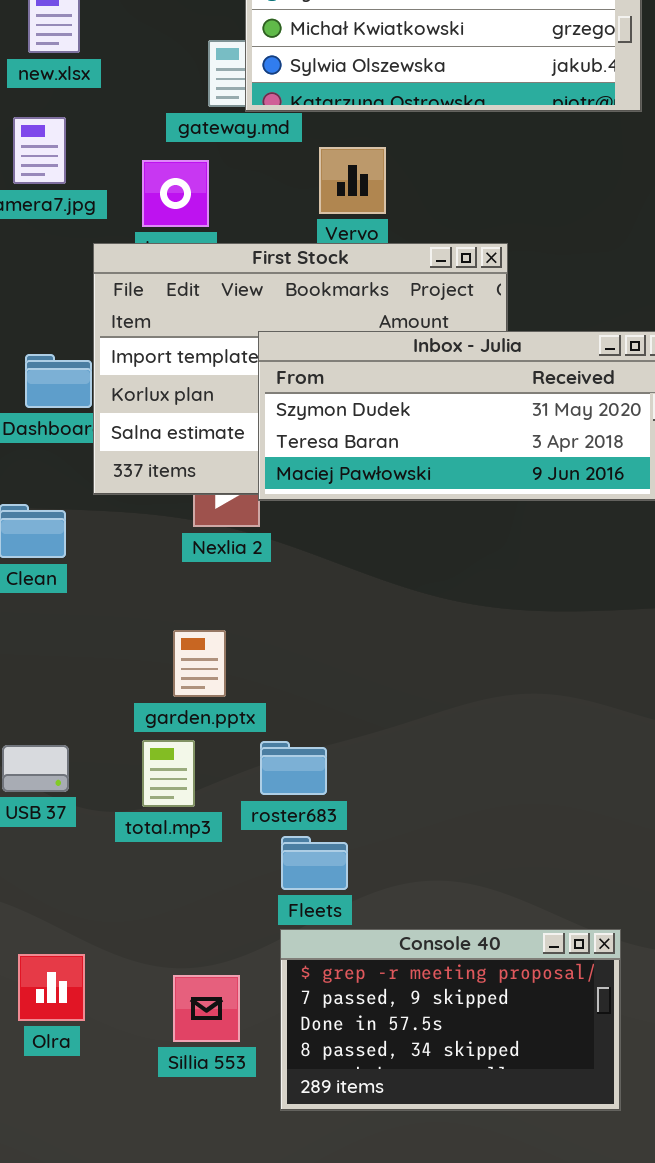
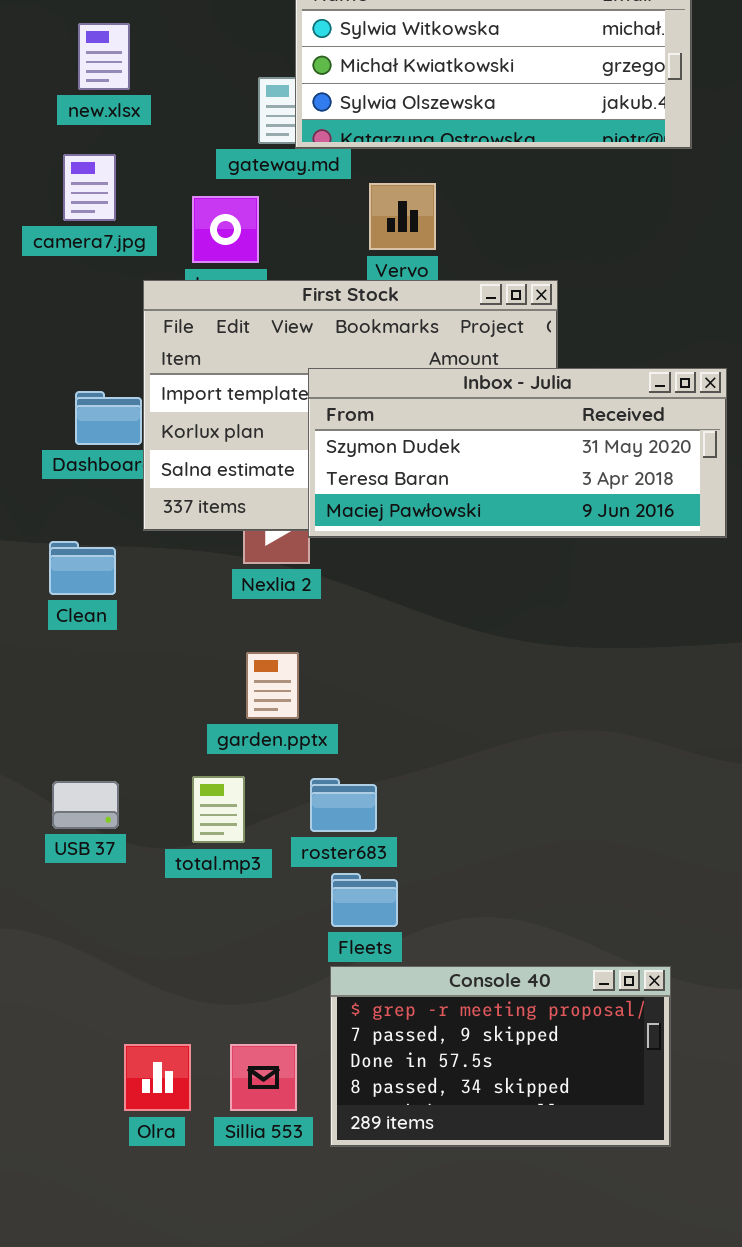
garden.pptx: [173,630,226,697] -> [246,652,299,719], moved
Olra: [18,954,85,1021] -> [124,1044,191,1111], moved
Sillia 553: [173,975,240,1042] -> [230,1044,297,1111], moved

